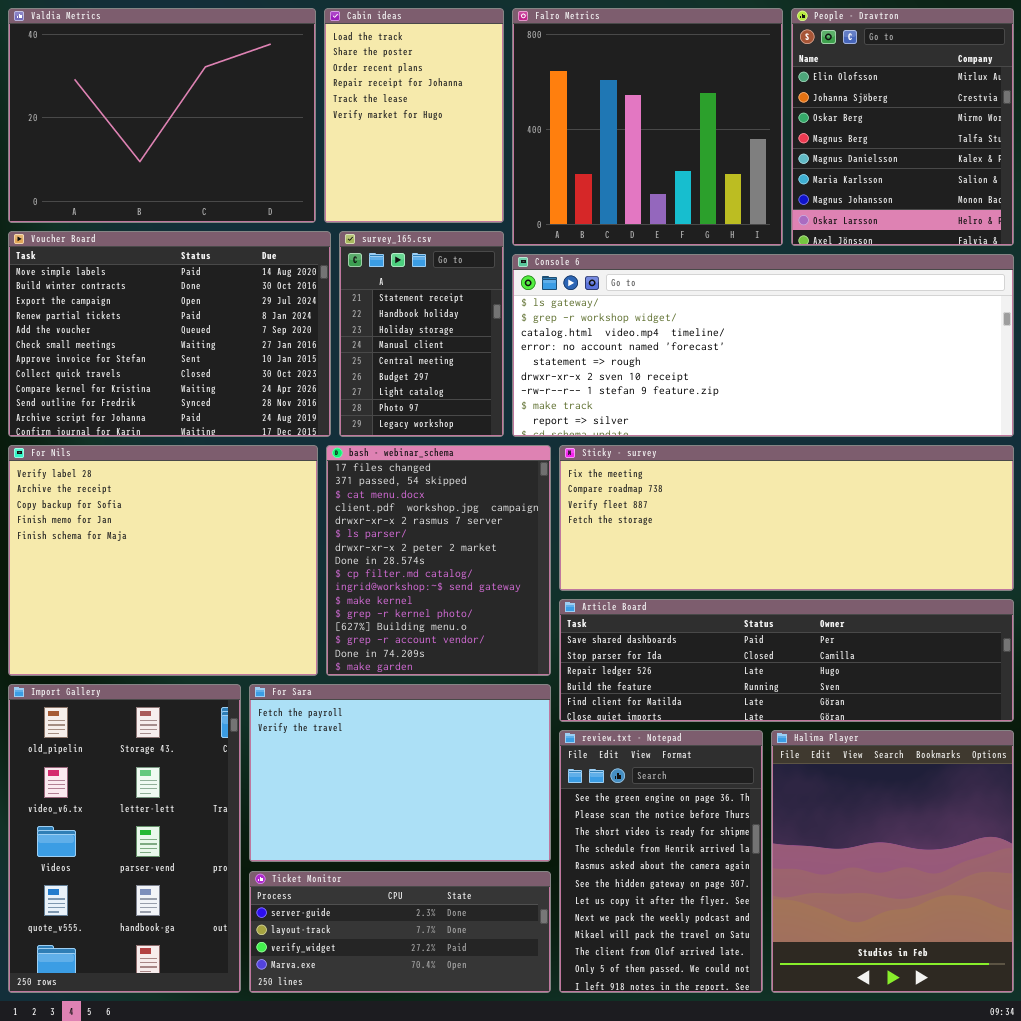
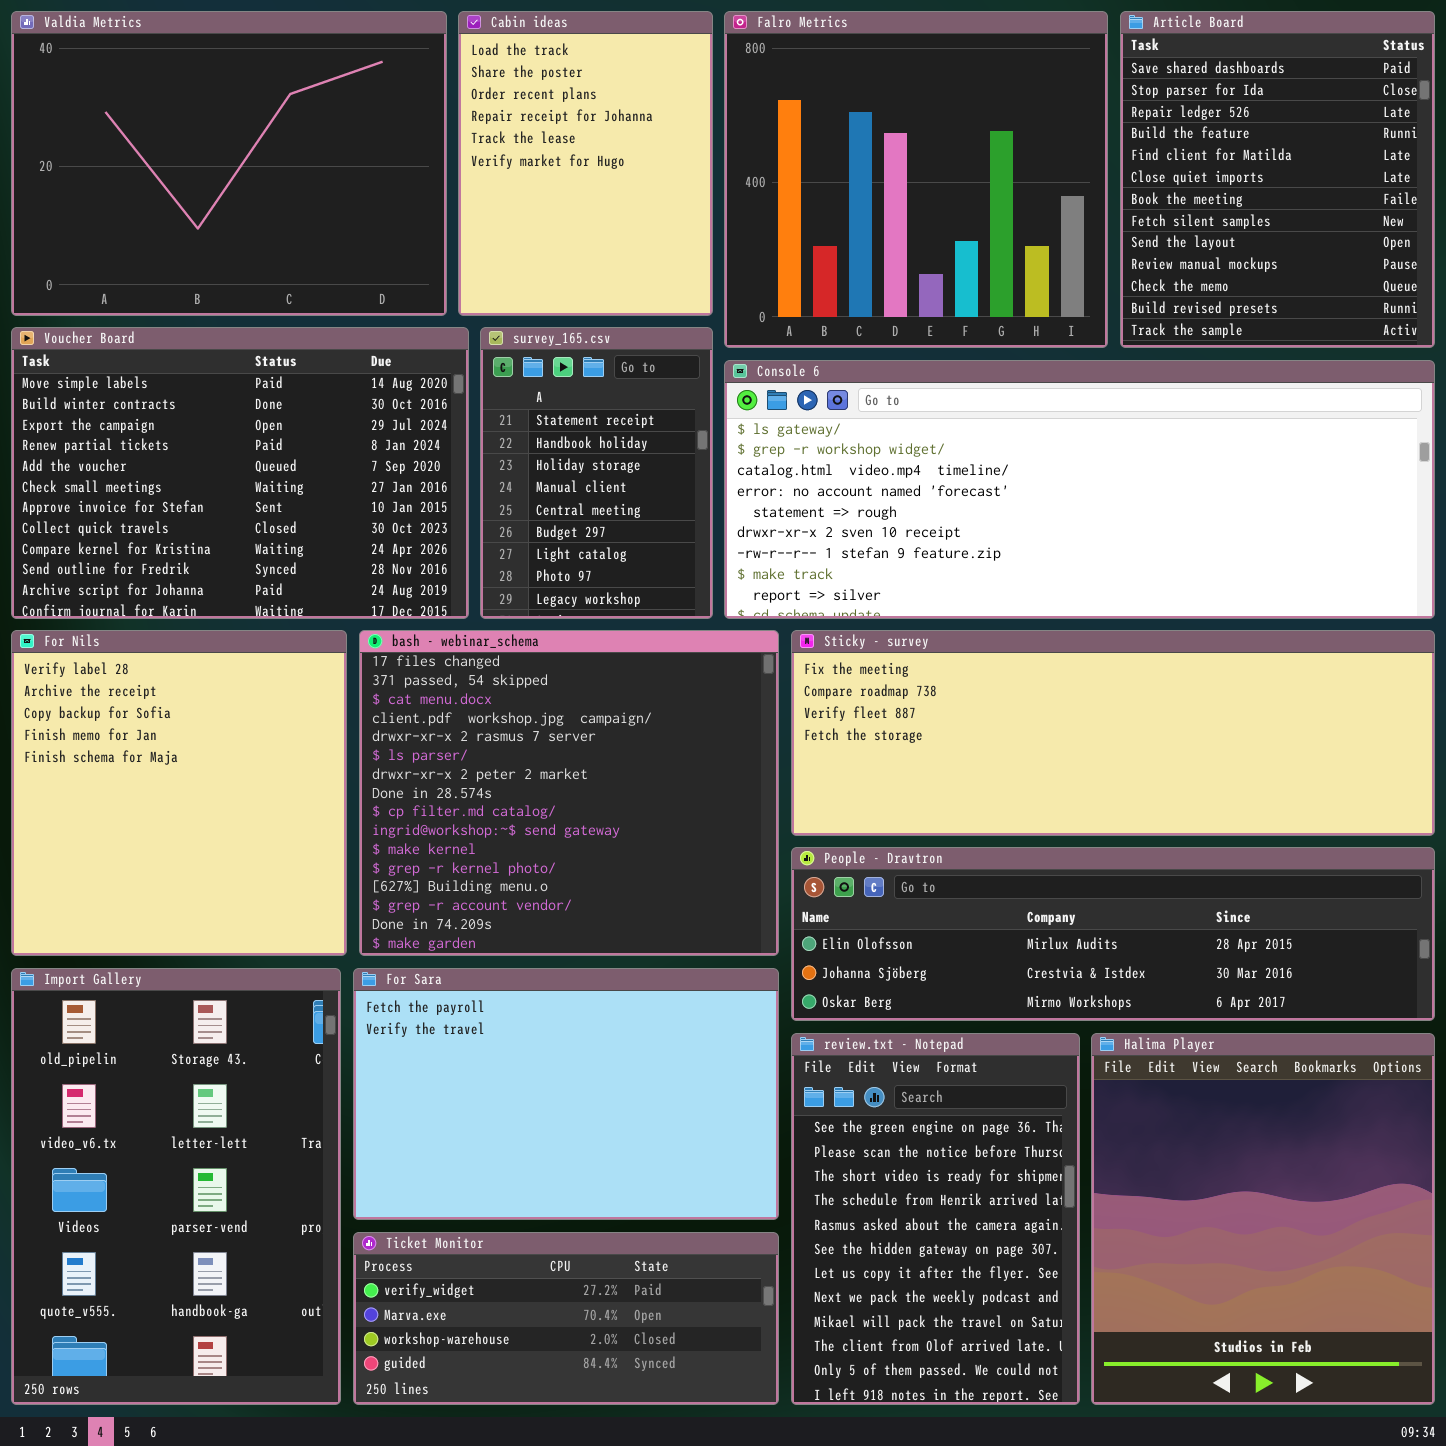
People - Dravtron: [791,8,1014,246] -> [791,847,1435,1021], moved, resized
For Nils: [8,445,318,676] -> [11,630,347,956], resized
bash - webinar_schema: [326,445,551,676] -> [359,630,779,956], resized
Article Board: [559,599,1014,722] -> [1120,11,1435,348], moved, resized
Ticket Monitor: [249,871,551,993] -> [353,1232,779,1405], scrolled down 2 rows

